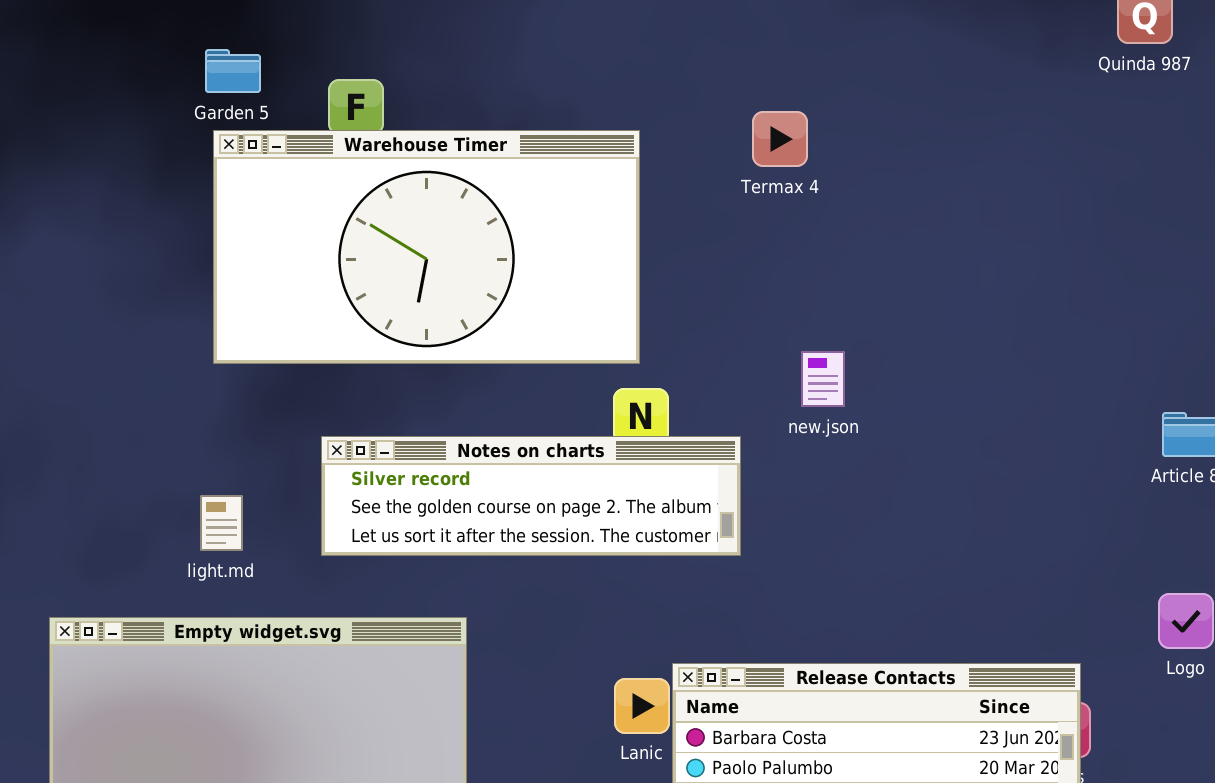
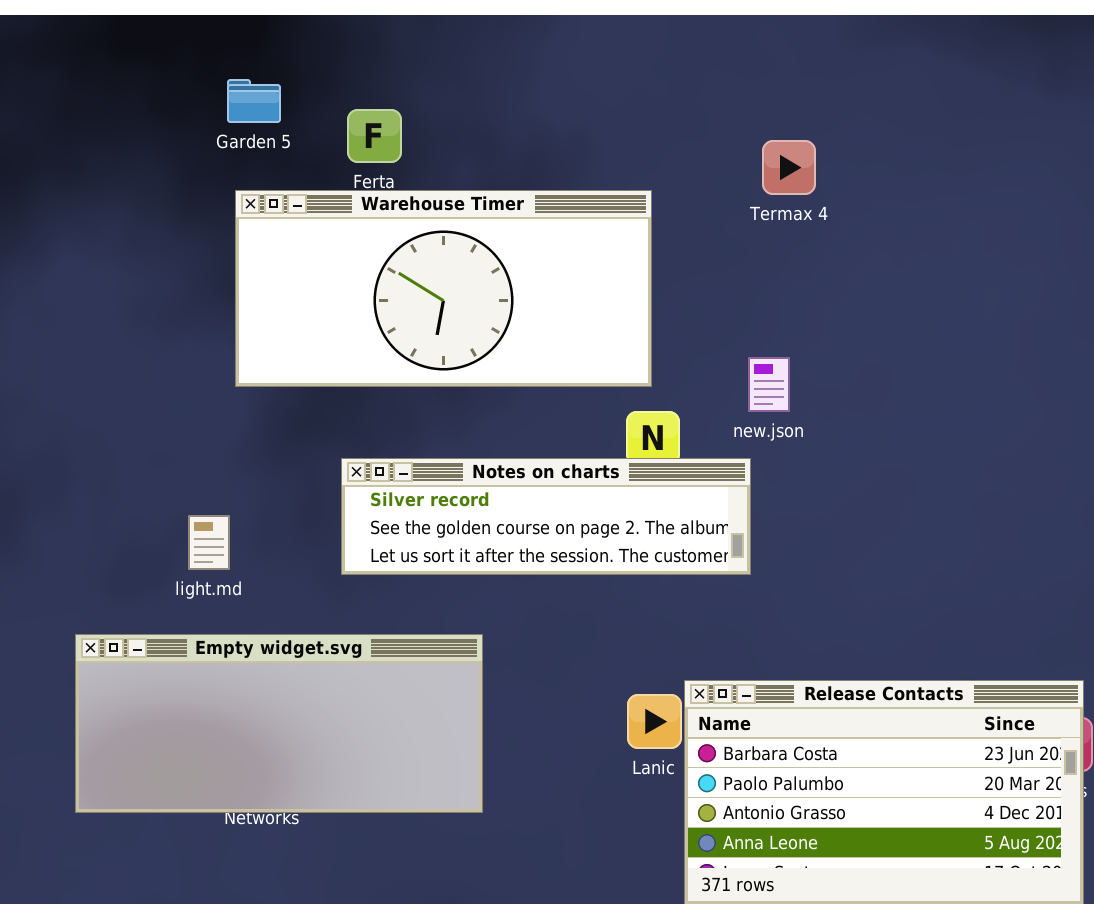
Warehouse Timer: [213,130,640,364] -> [235,190,652,387], resized
new.json: [801,351,845,407] -> [748,357,790,412], moved
light.md: [200,495,243,551] -> [188,515,230,570], moved

